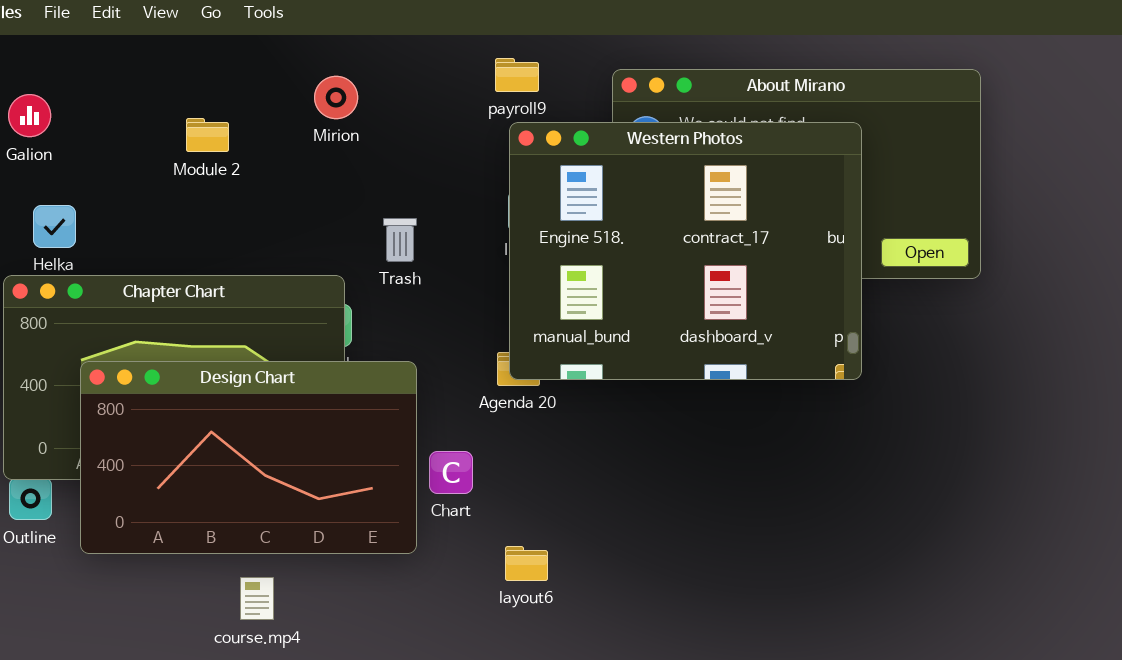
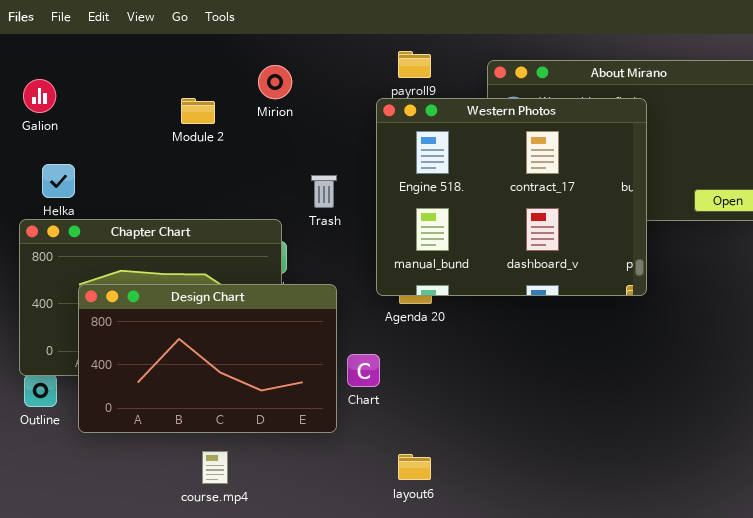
Module 2: [186,118,229,152] -> [181,98,215,124], moved
Western Photos: [509,122,862,380] -> [376,98,647,296], moved
layout6: [505,546,548,581] -> [398,454,431,480], moved

